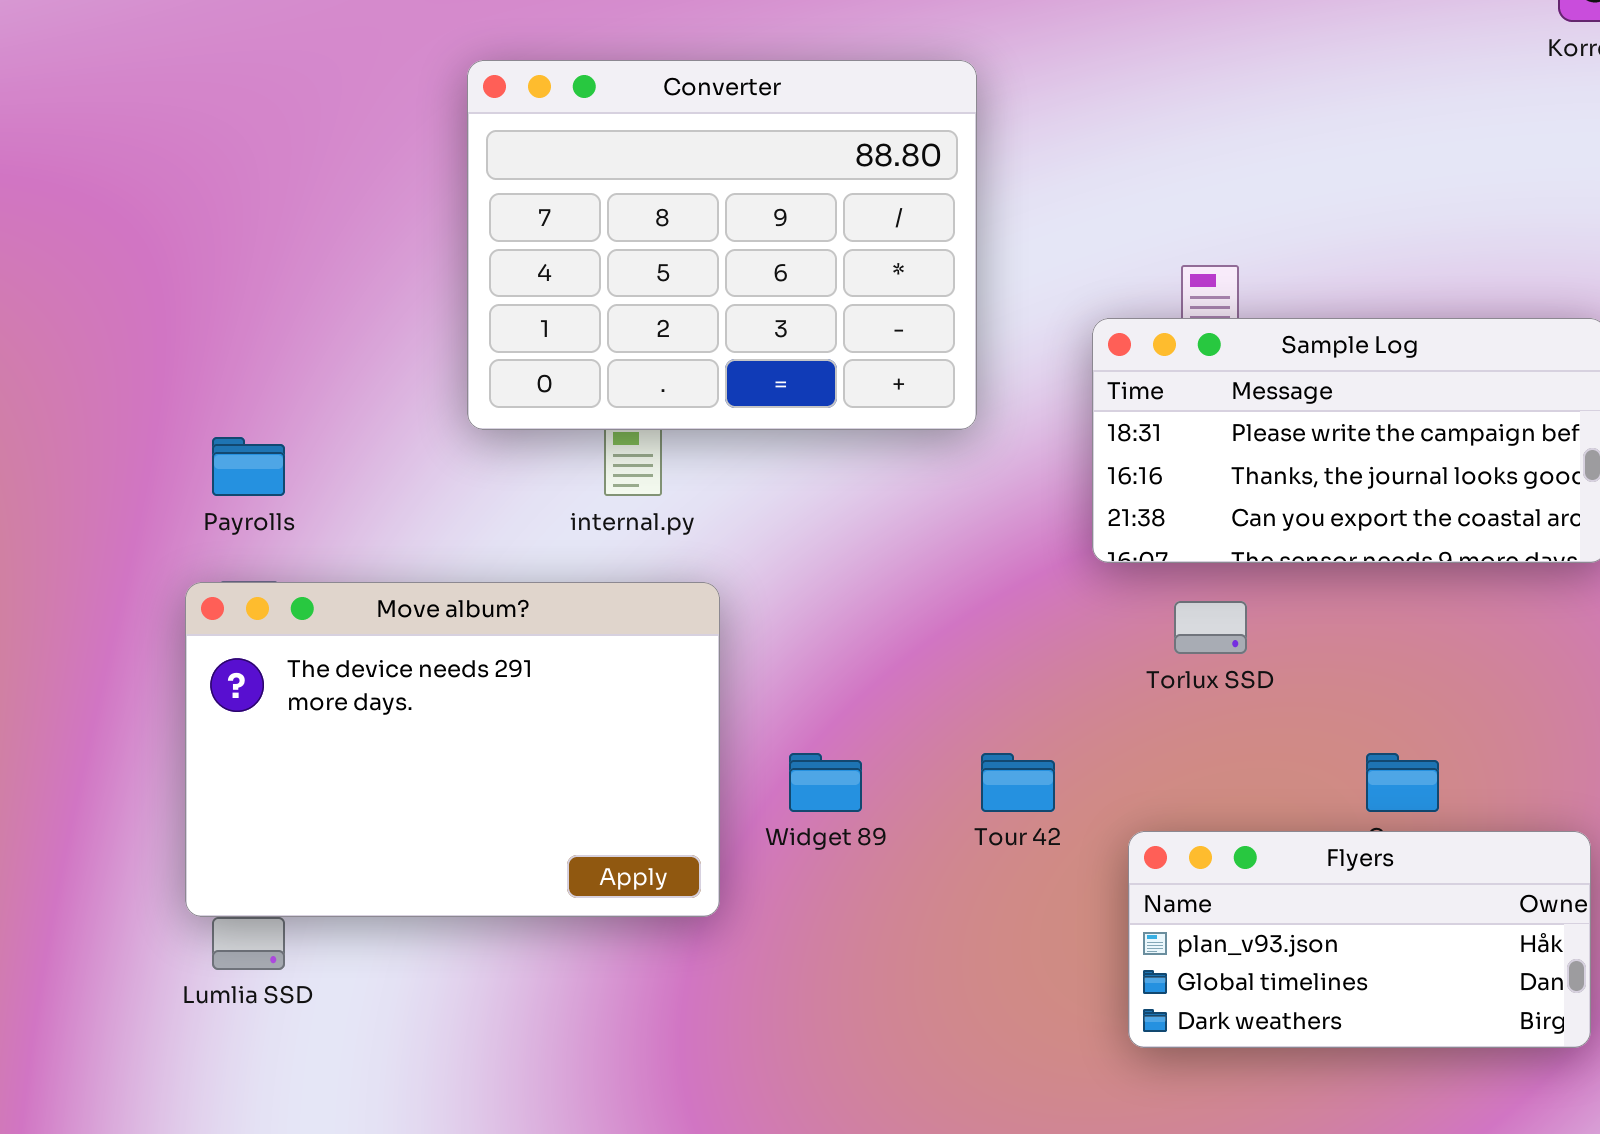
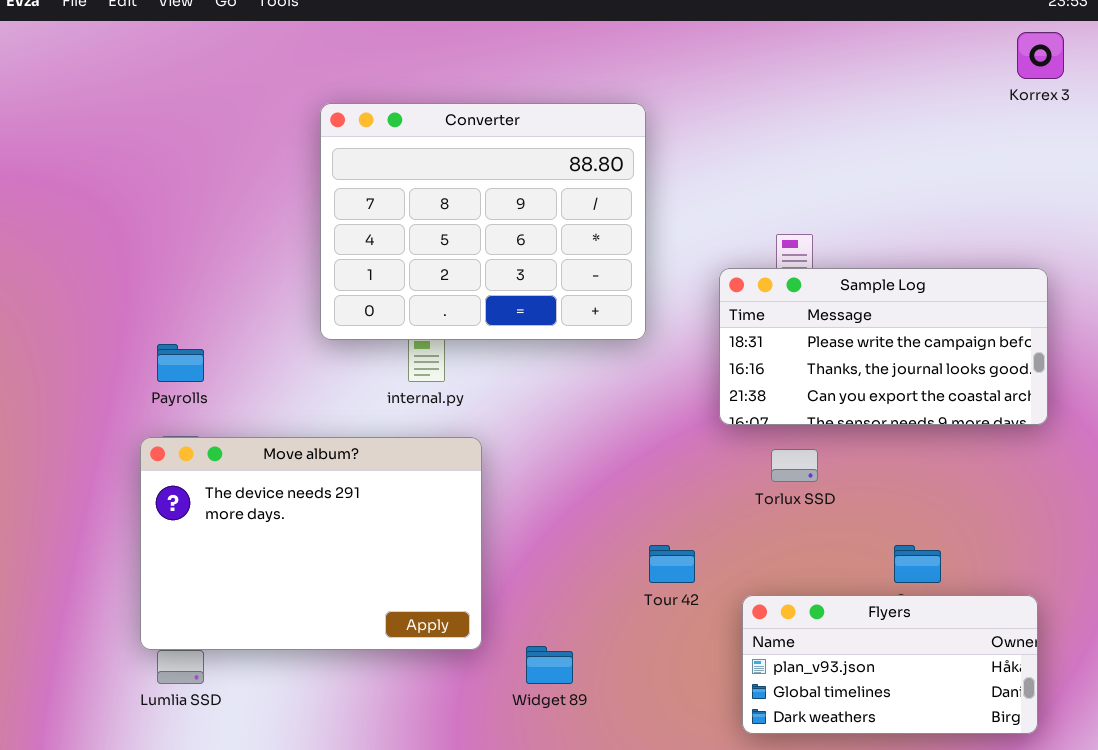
Widget 89: [789,753,862,812] -> [526,646,573,684], moved

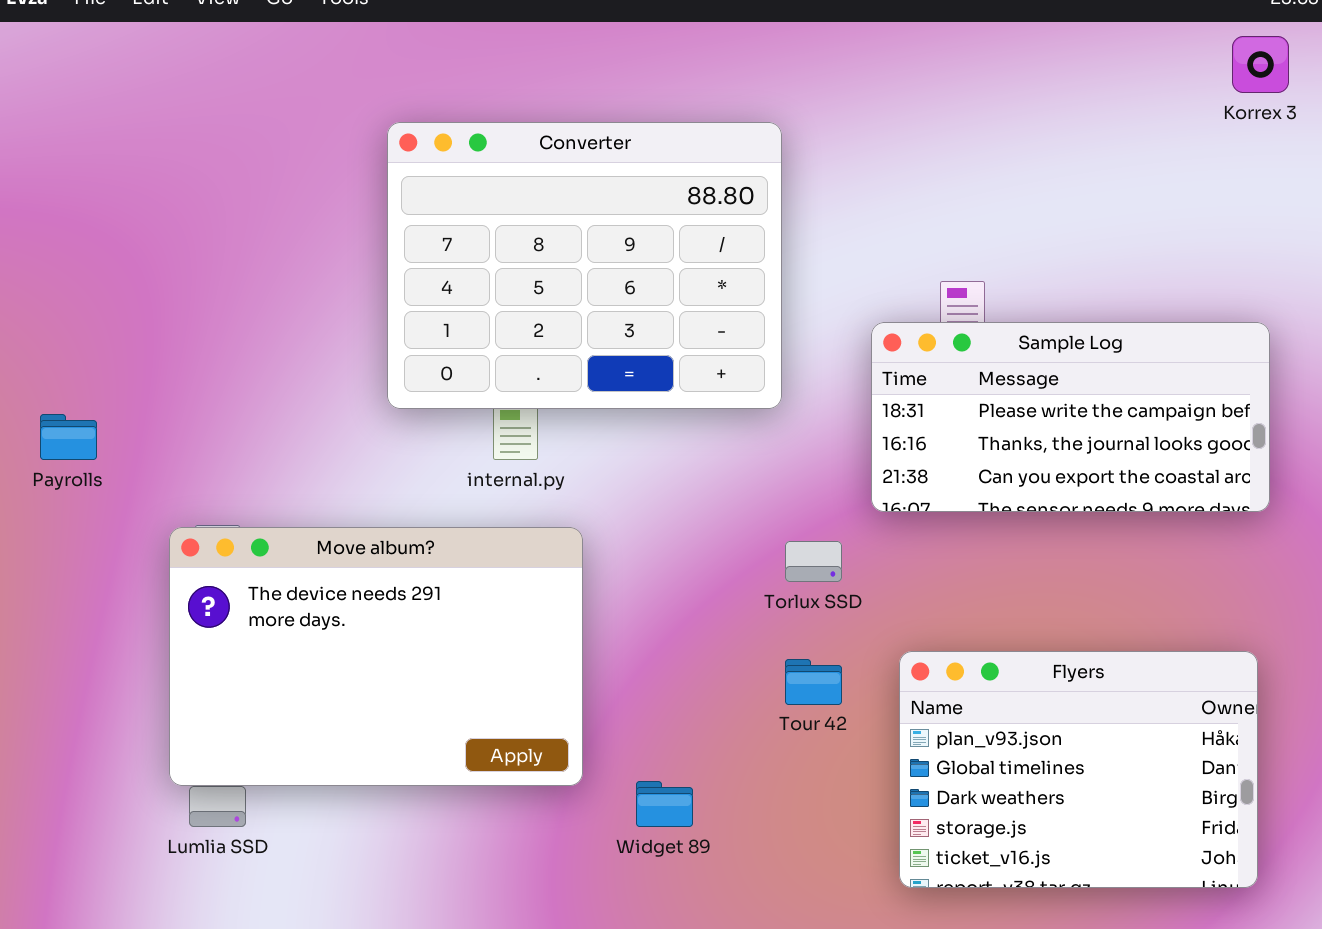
Payrolls: [157,344,204,382] -> [40,414,97,460], moved
Torlux SSD: [771,449,818,482] -> [785,541,842,582], moved
Flyers: [742,595,1038,734] -> [899,651,1258,888], resized

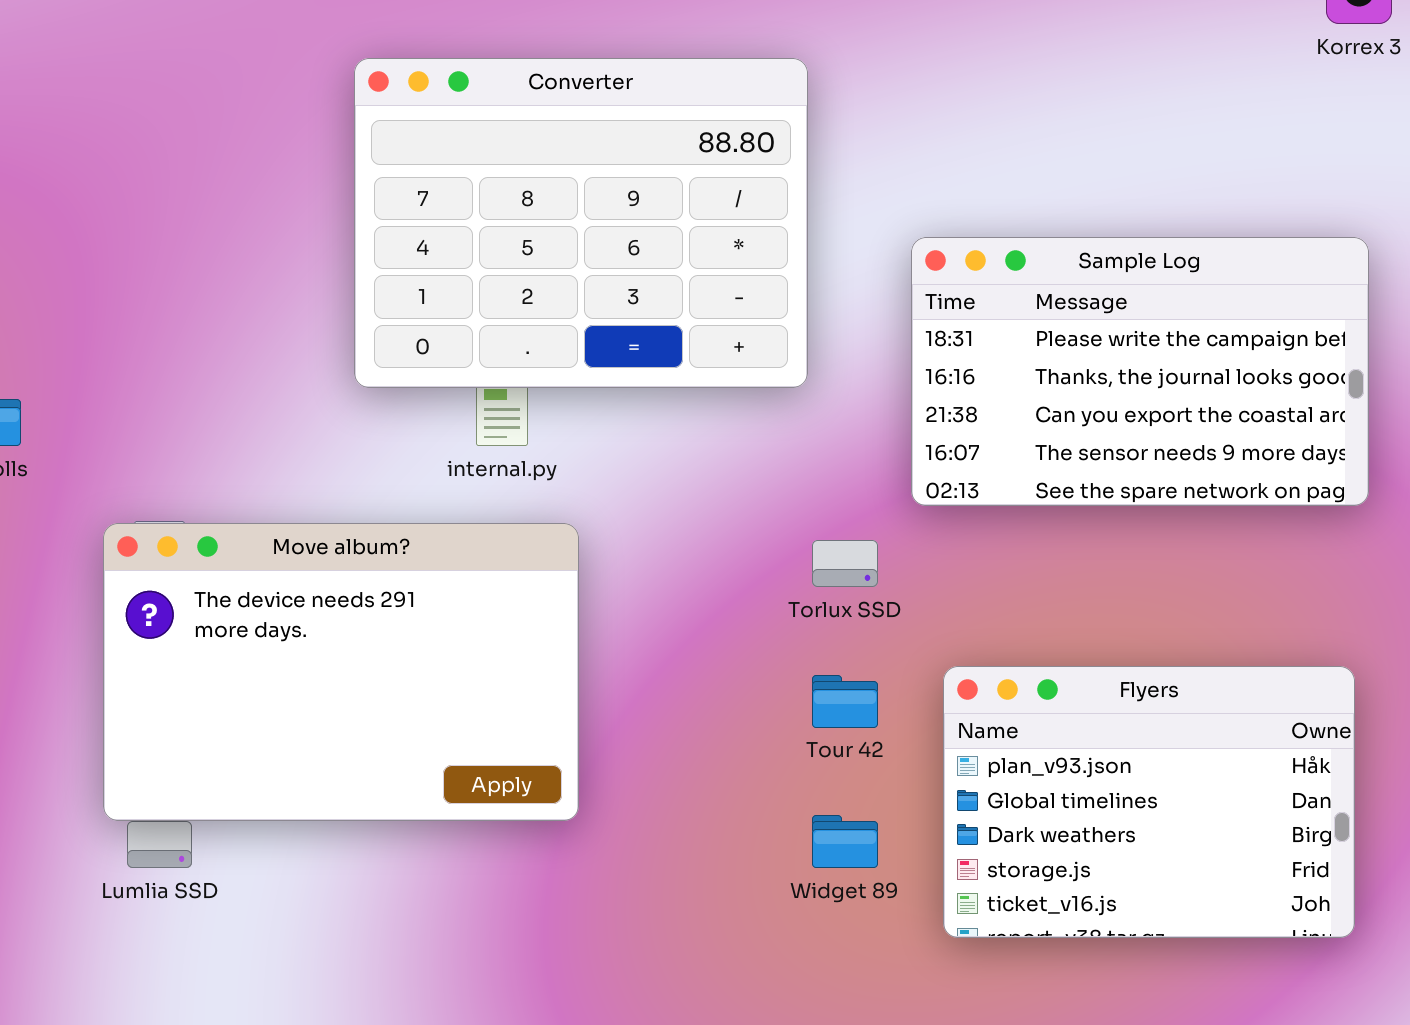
Sample Log: [871,322,1270,512] -> [911,237,1369,506], resized
Widget 89: [636,781,693,827] -> [812,815,878,868], moved

